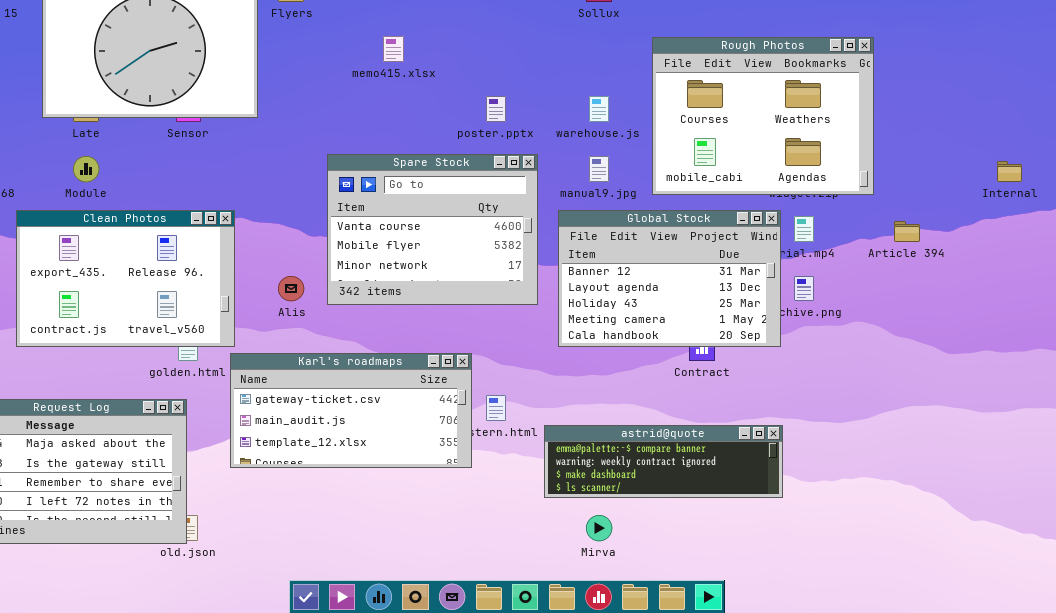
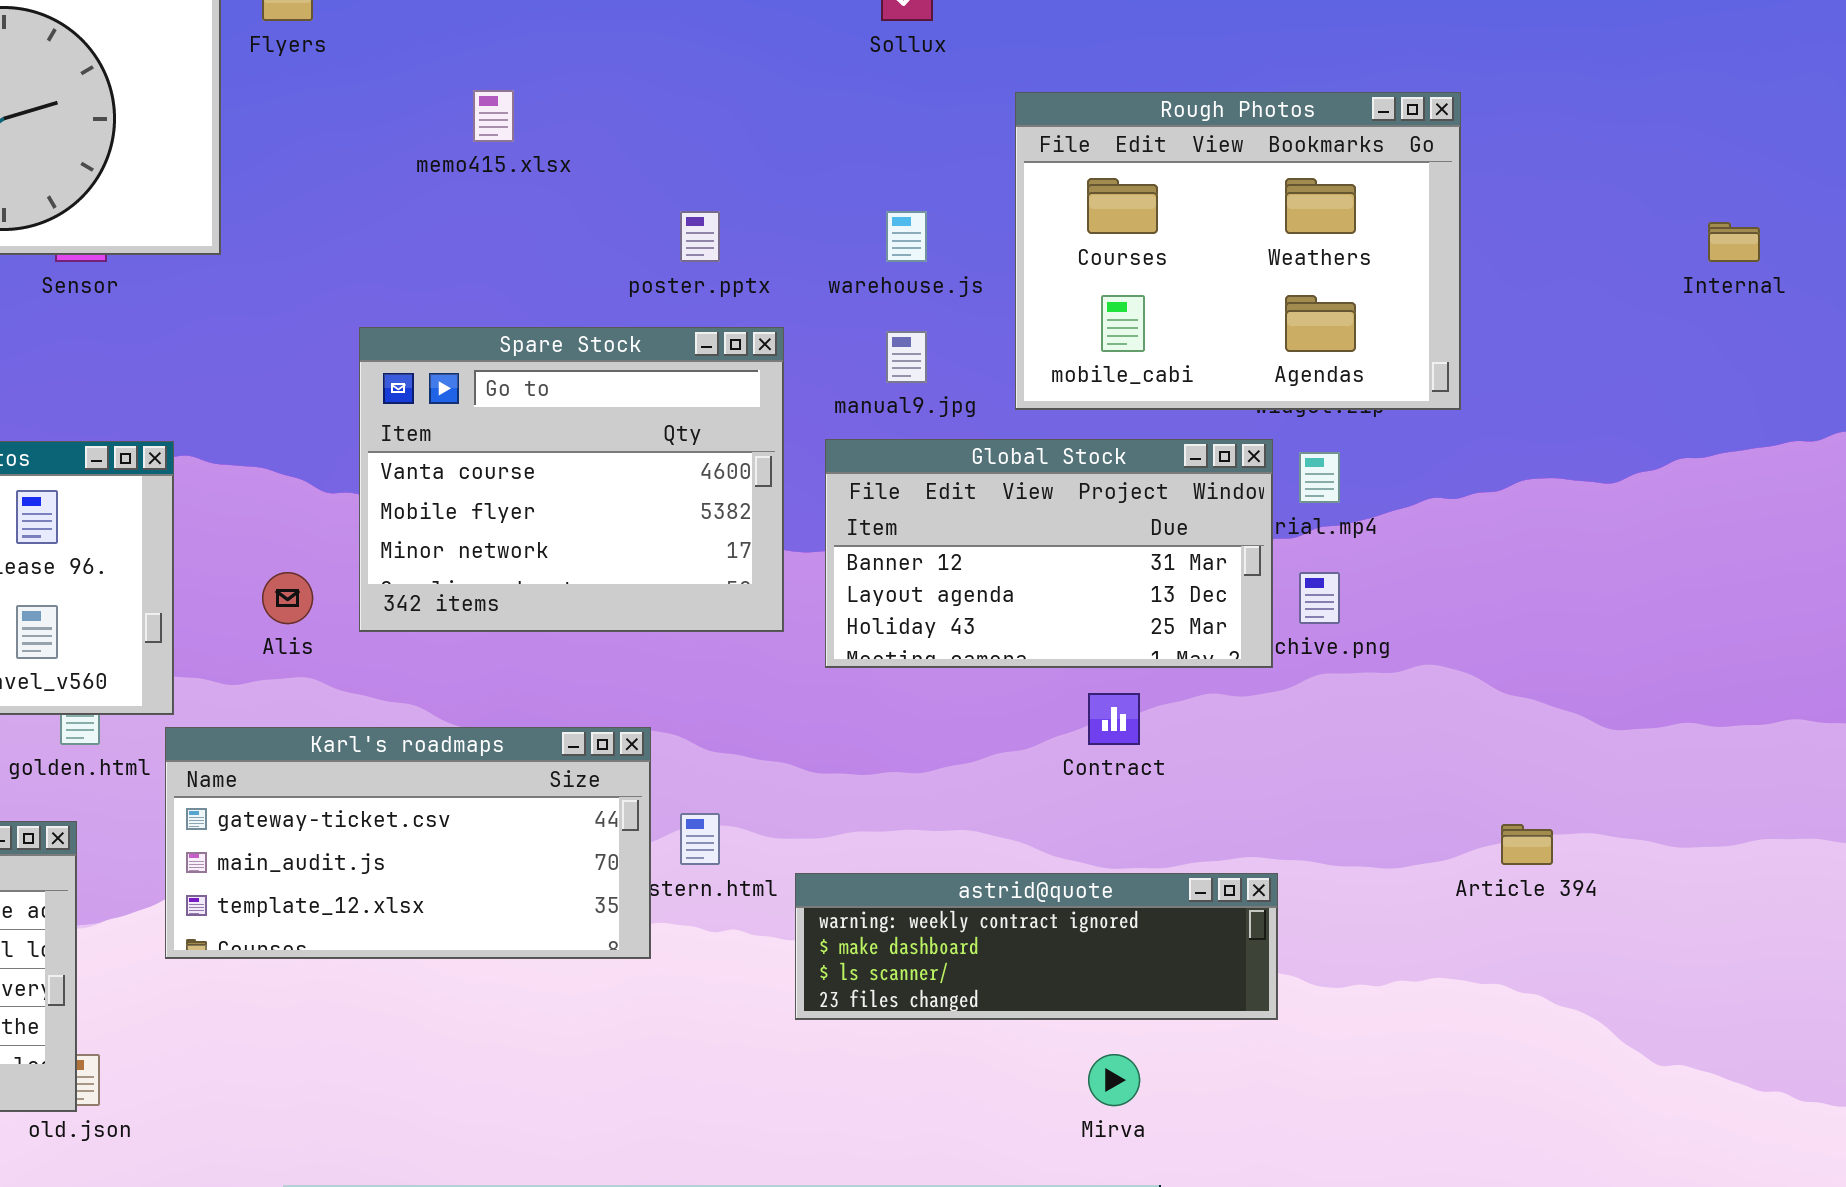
Internal: [997,161,1022,182] -> [1708,222,1760,262], moved
Global Stock: [558,210,781,347] -> [825,439,1273,668], resized
Article 394: [894,221,920,242] -> [1501,824,1553,865], moved
astrid@quote: [544,425,783,498] -> [795,873,1278,1020], scrolled down 1 row
Mirva: [586,515,612,541] -> [1088,1054,1140,1106], moved

